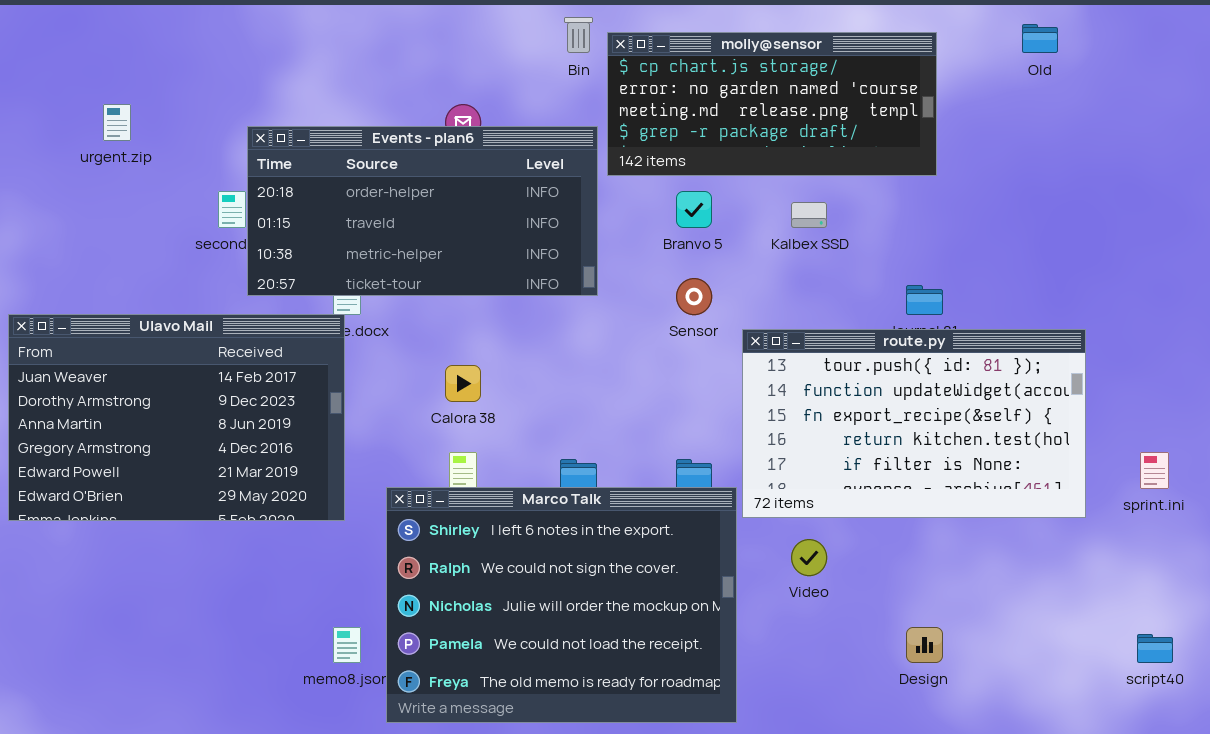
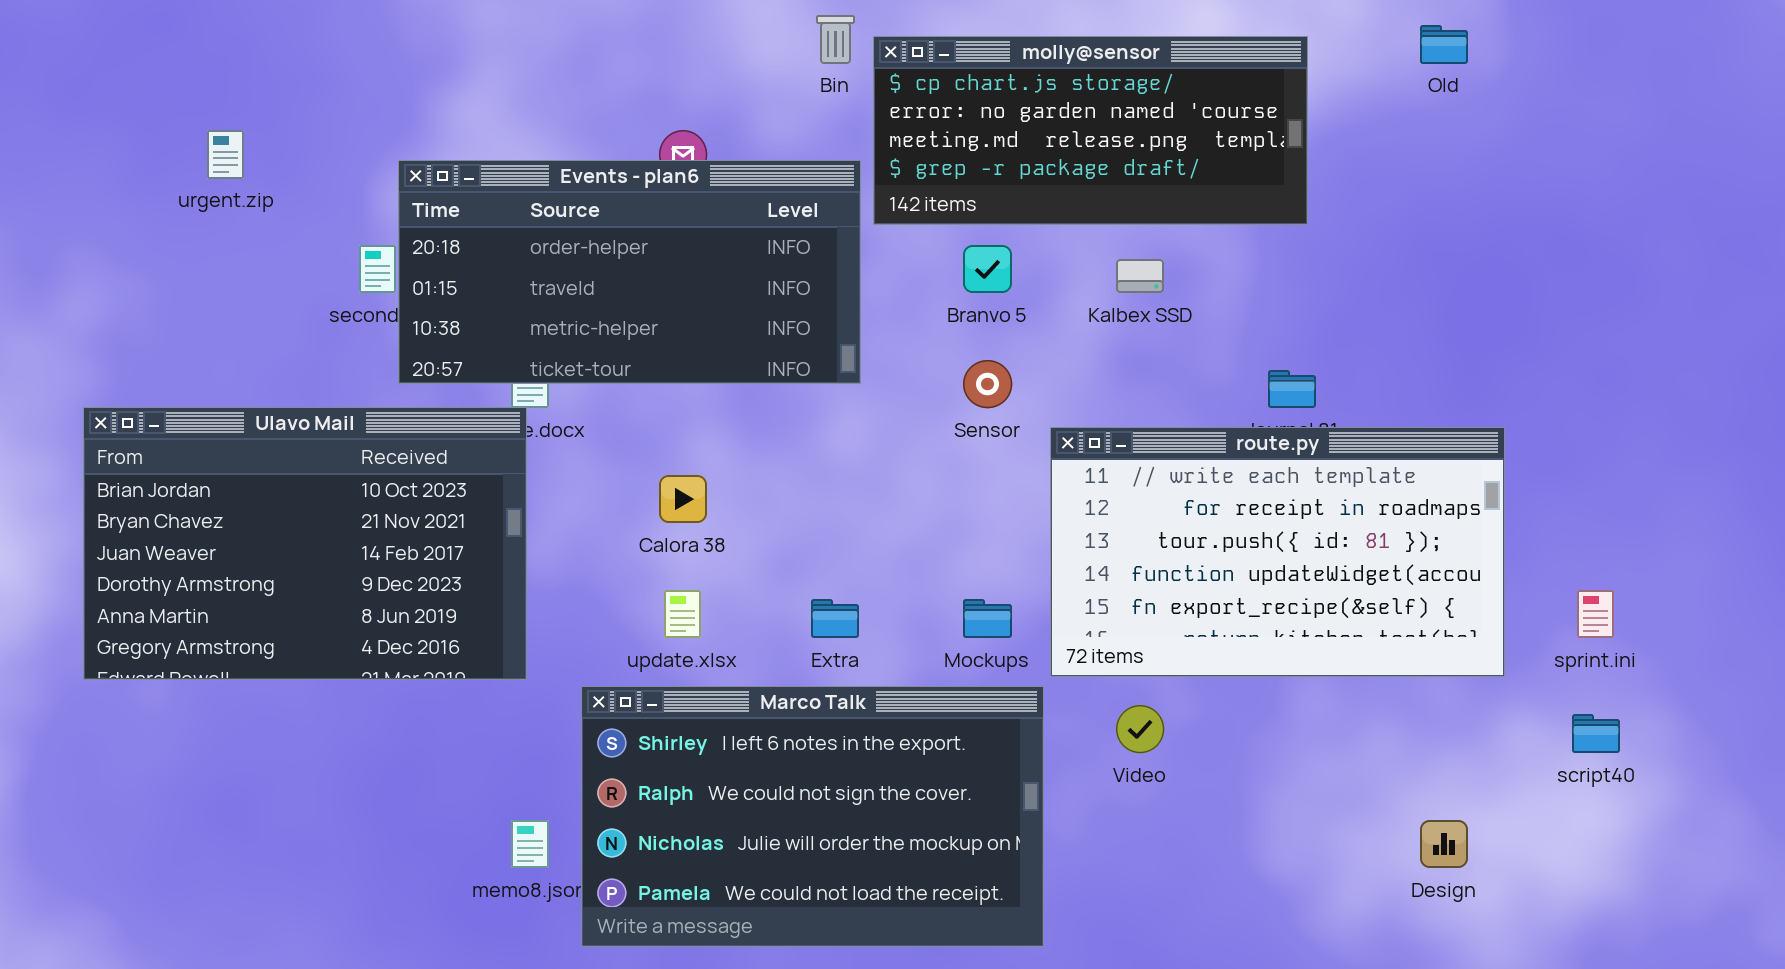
Ulavo Mail: [8,314,345,521] -> [83,407,527,680], scrolled up 2 rows
route.py: [742,329,1086,518] -> [1050,427,1505,677], scrolled up 2 rows
Marco Talk: [386,487,737,723] -> [581,686,1044,947], resized
Design: [906,627,943,663] -> [1420,820,1468,868], moved
script40: [1137,634,1173,663] -> [1572,714,1620,753], moved

